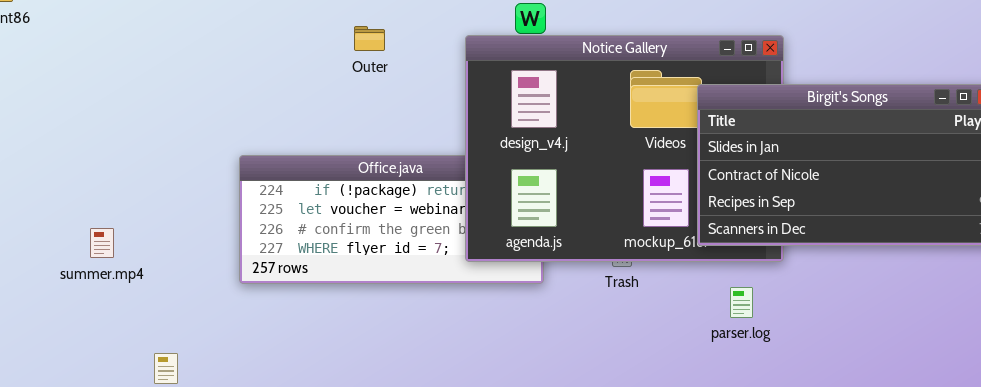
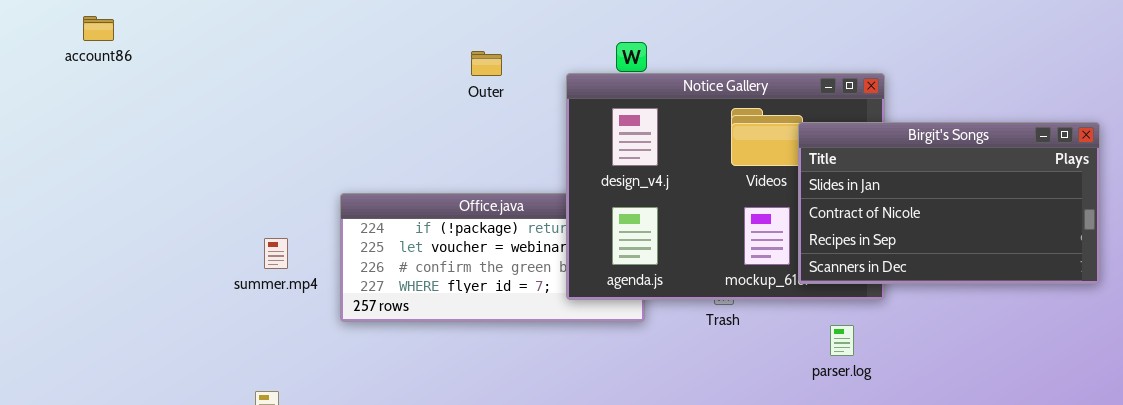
Outer: [354,26,385,51] -> [471,51,502,76], moved
summer.mp4: [90,228,114,258] -> [264,238,288,269], moved

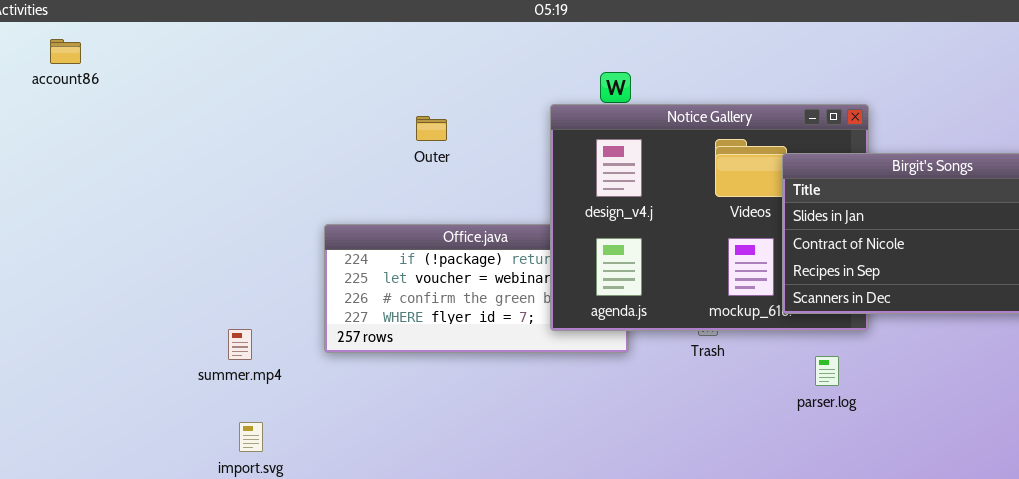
account86: [83,16,114,41] -> [50,39,81,64], moved
Outer: [471,51,502,76] -> [416,116,447,141], moved
summer.mp4: [264,238,288,269] -> [228,329,252,360], moved

